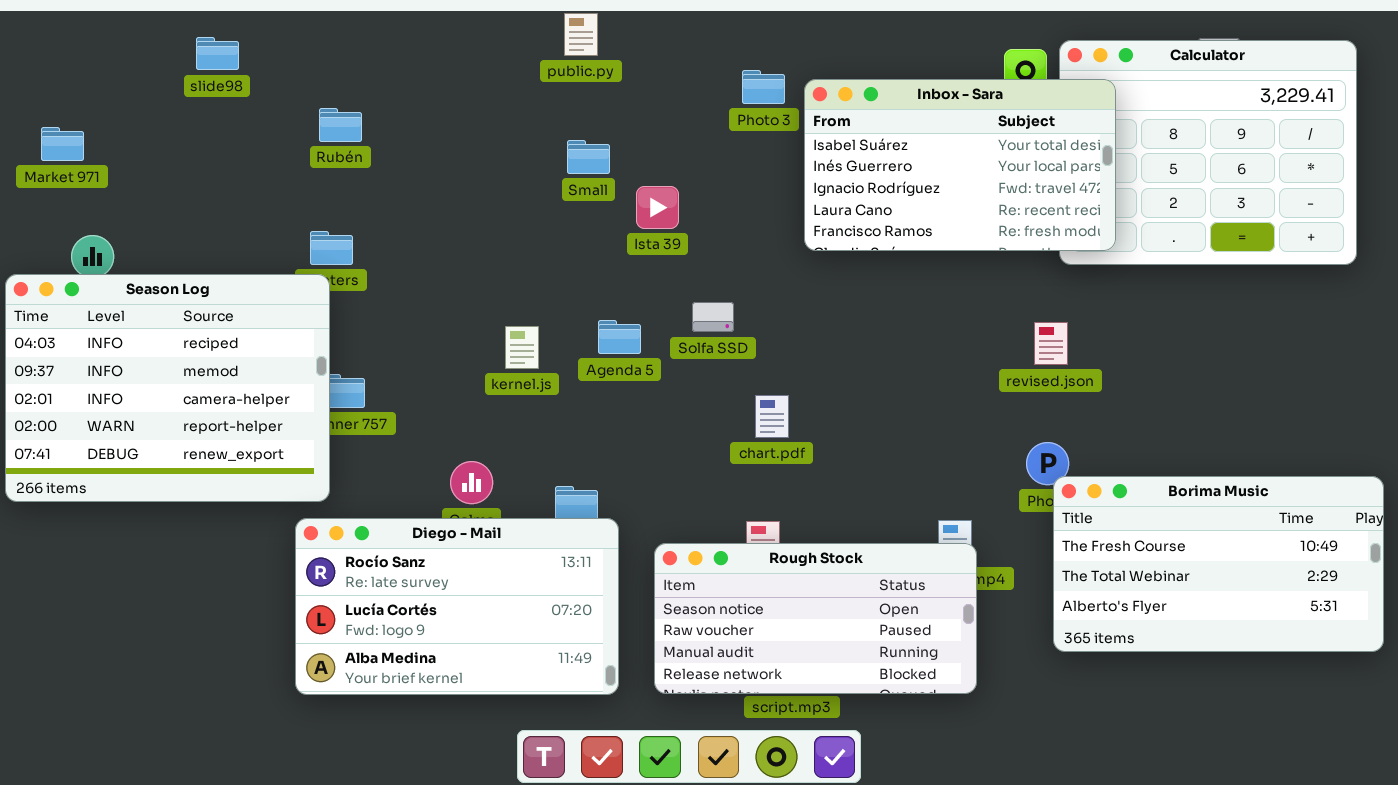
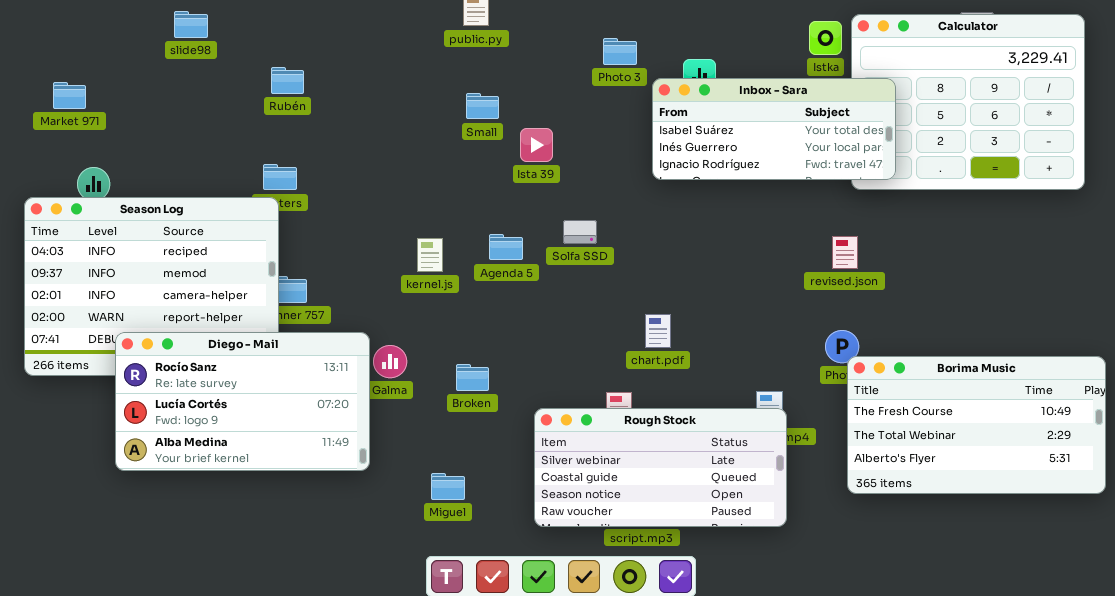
Inbox - Sara: [804,79,1116,251] -> [652,78,896,180], resized
chart.pdf: [755,395,789,438] -> [645,314,671,348], moved
Diego - Mail: [295,518,619,695] -> [115,332,370,471], moved
Rough Stock: [654,543,977,694] -> [534,408,787,527], scrolled up 2 rows

